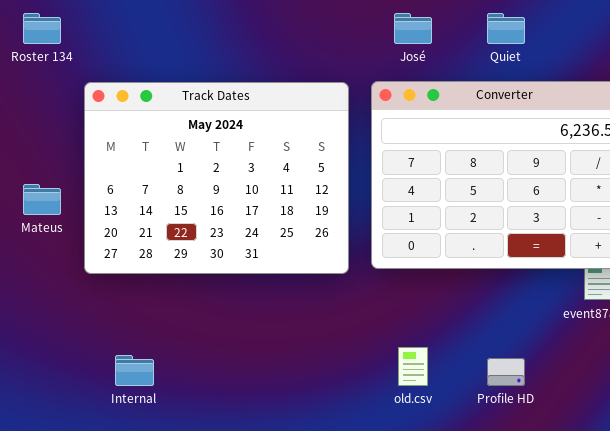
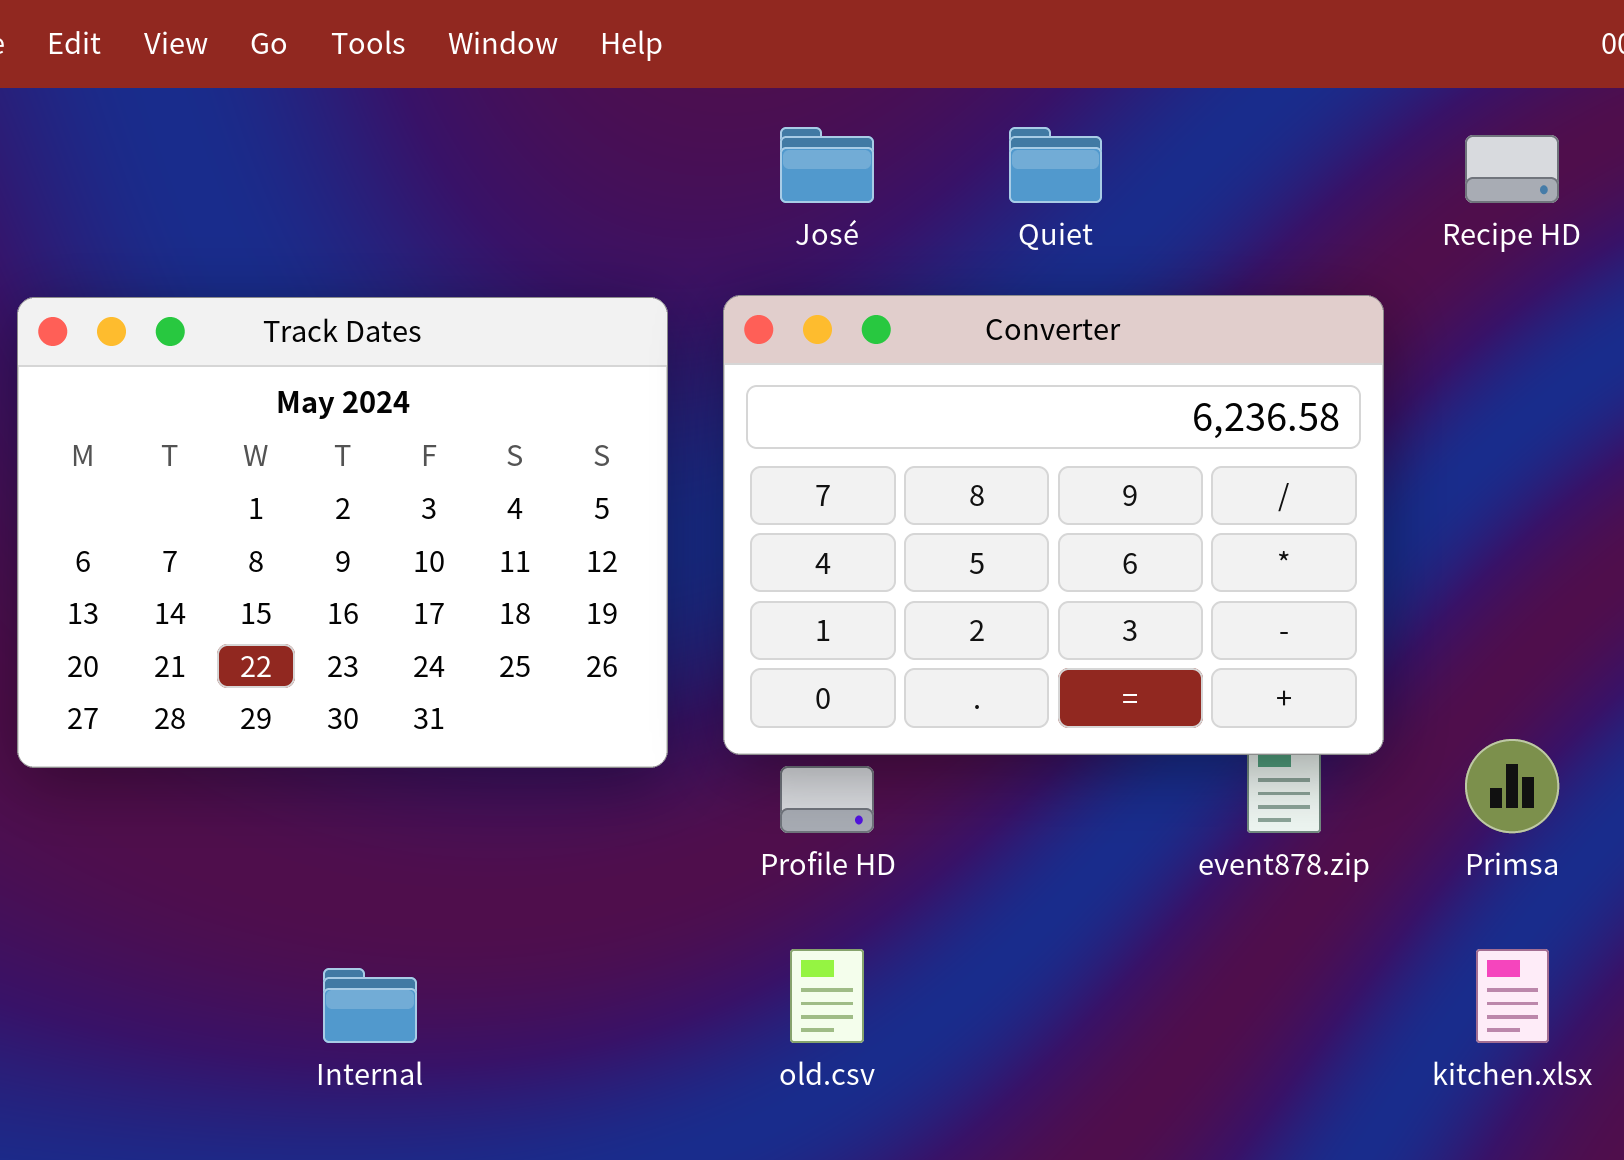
Internal: [115,355,154,386] -> [323,968,417,1043], moved
Profile HD: [487,358,525,386] -> [780,766,874,833], moved

